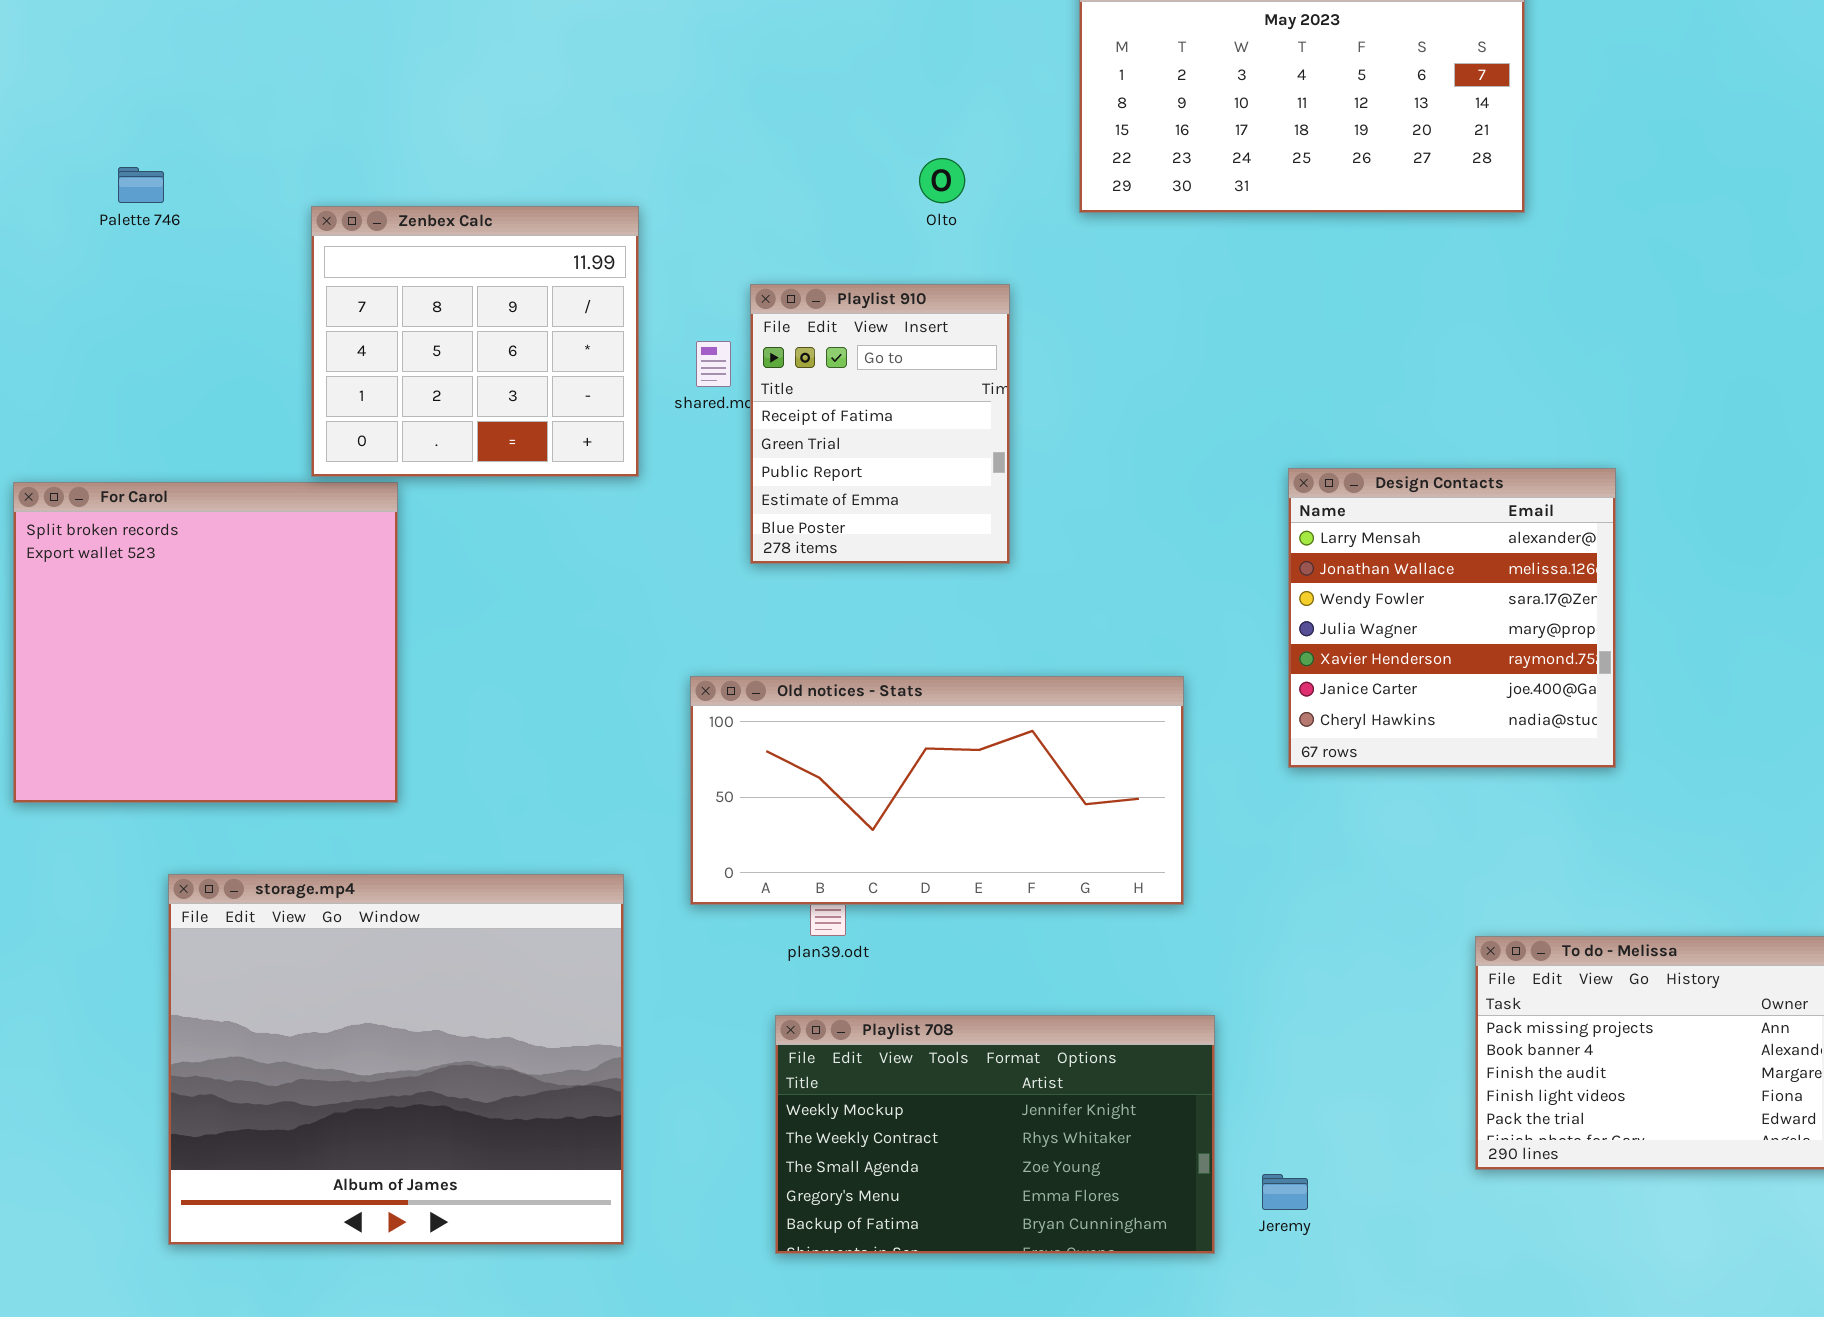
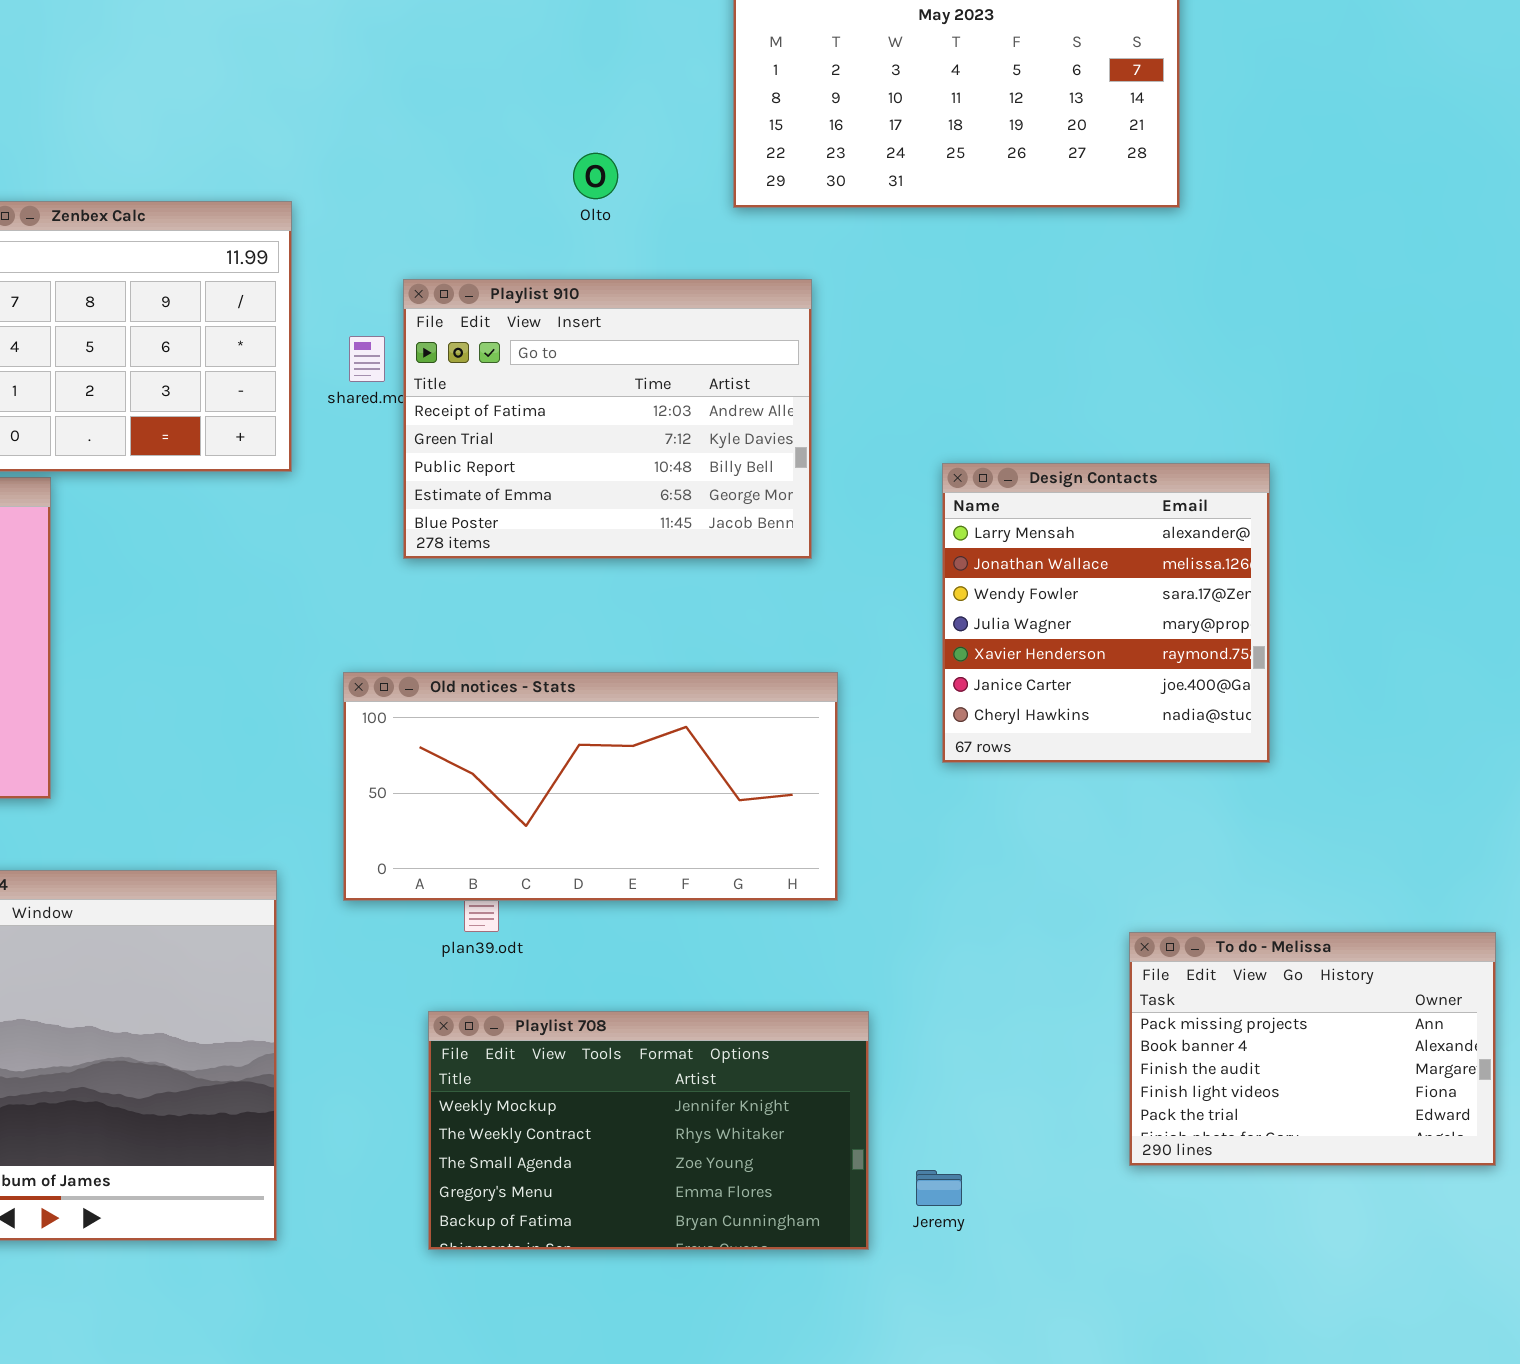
Playlist 910: [750,284,1010,564] -> [403,279,812,559], resized

